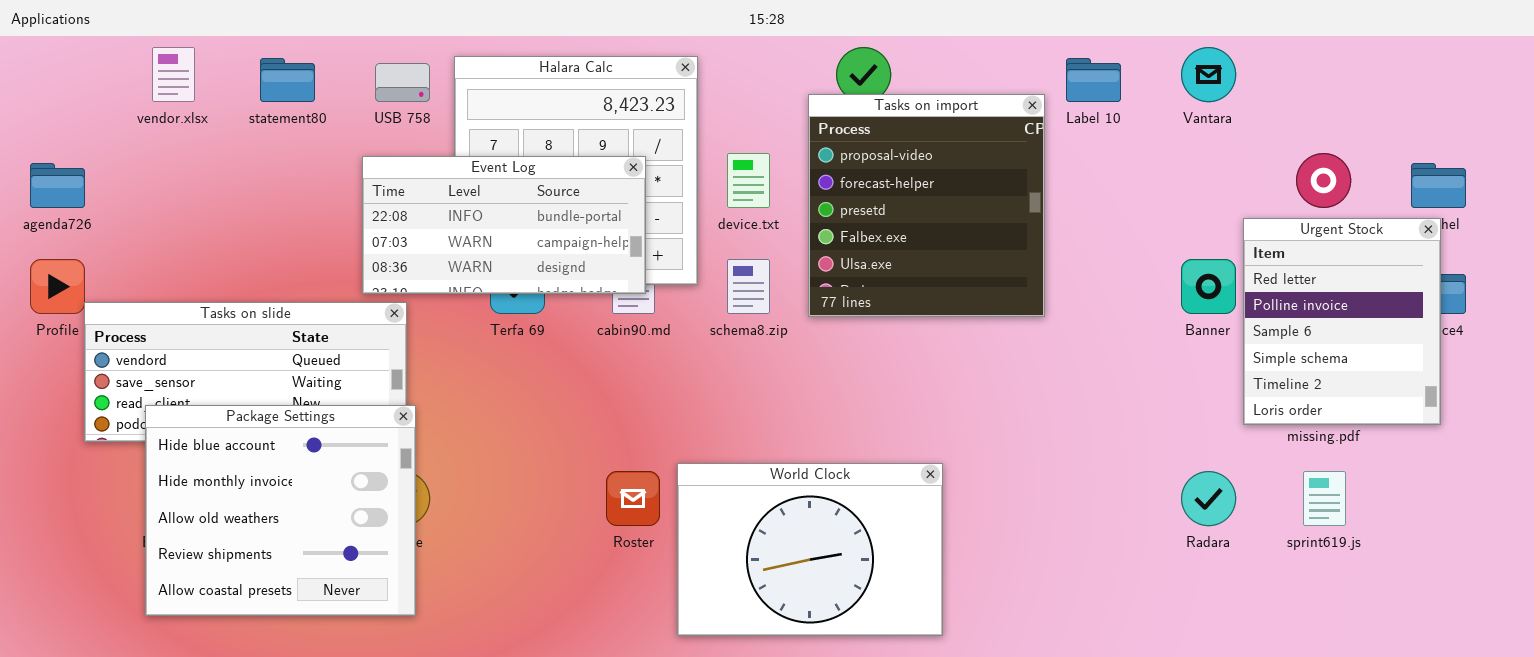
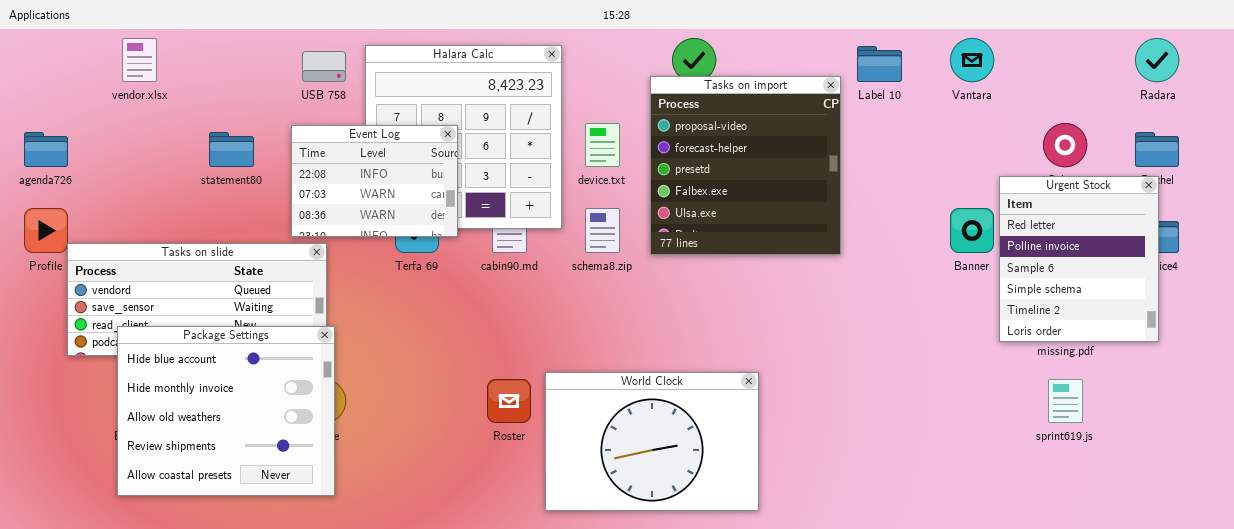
statement80: [260,58,315,102] -> [209,132,254,167], moved
Event Log: [362,156,646,294] -> [291,125,458,237], resized
Radara: [1181,471,1236,526] -> [1135,38,1179,82], moved

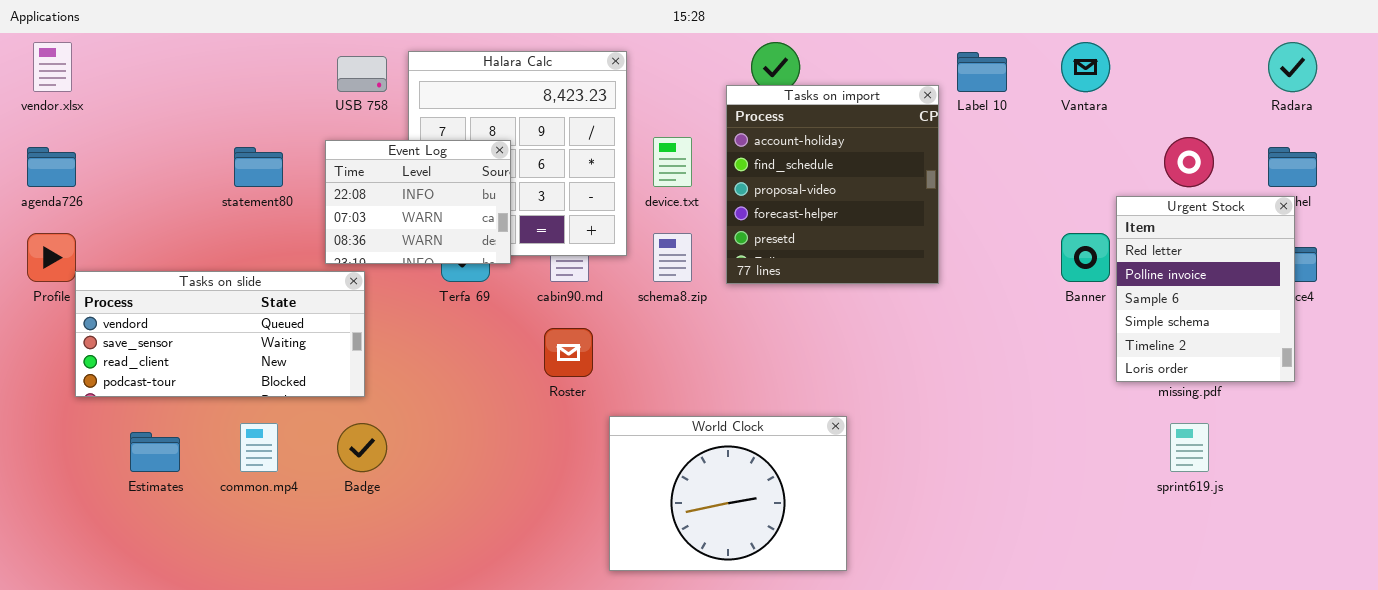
vendor.xlsx: [122,38,157,82] -> [33,42,72,92], moved
Tasks on import: [650,76,841,255] -> [726,85,939,284], scrolled up 2 rows
Package Settings: [117,326,335,496] -> none, closed
Roster: [487,379,531,423] -> [544,328,593,377], moved

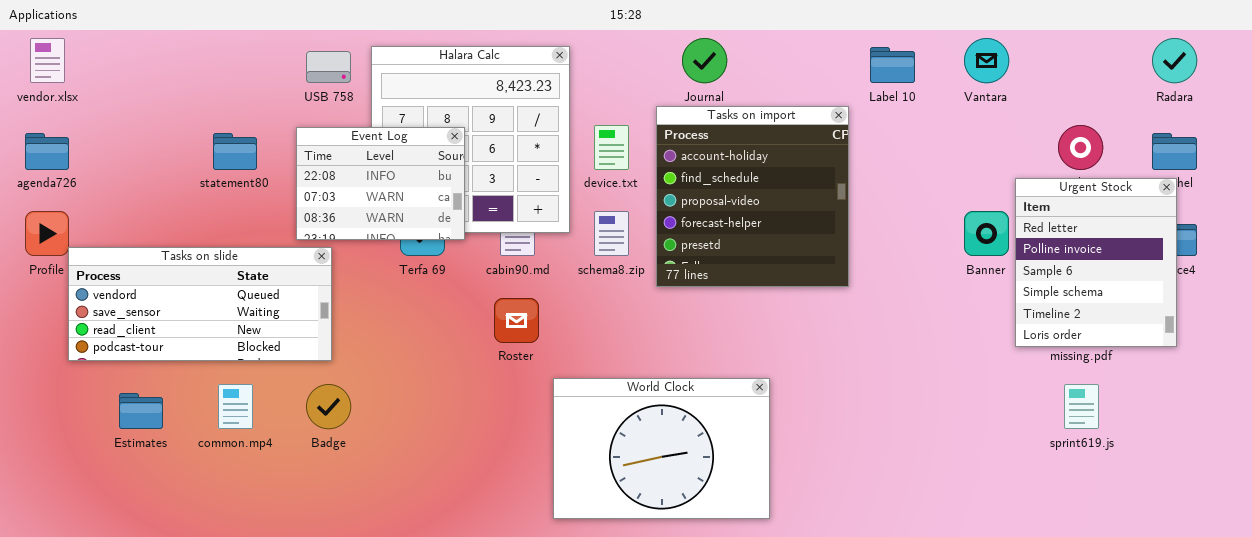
Tasks on import: [726,85,939,284] -> [656,106,849,287], moved

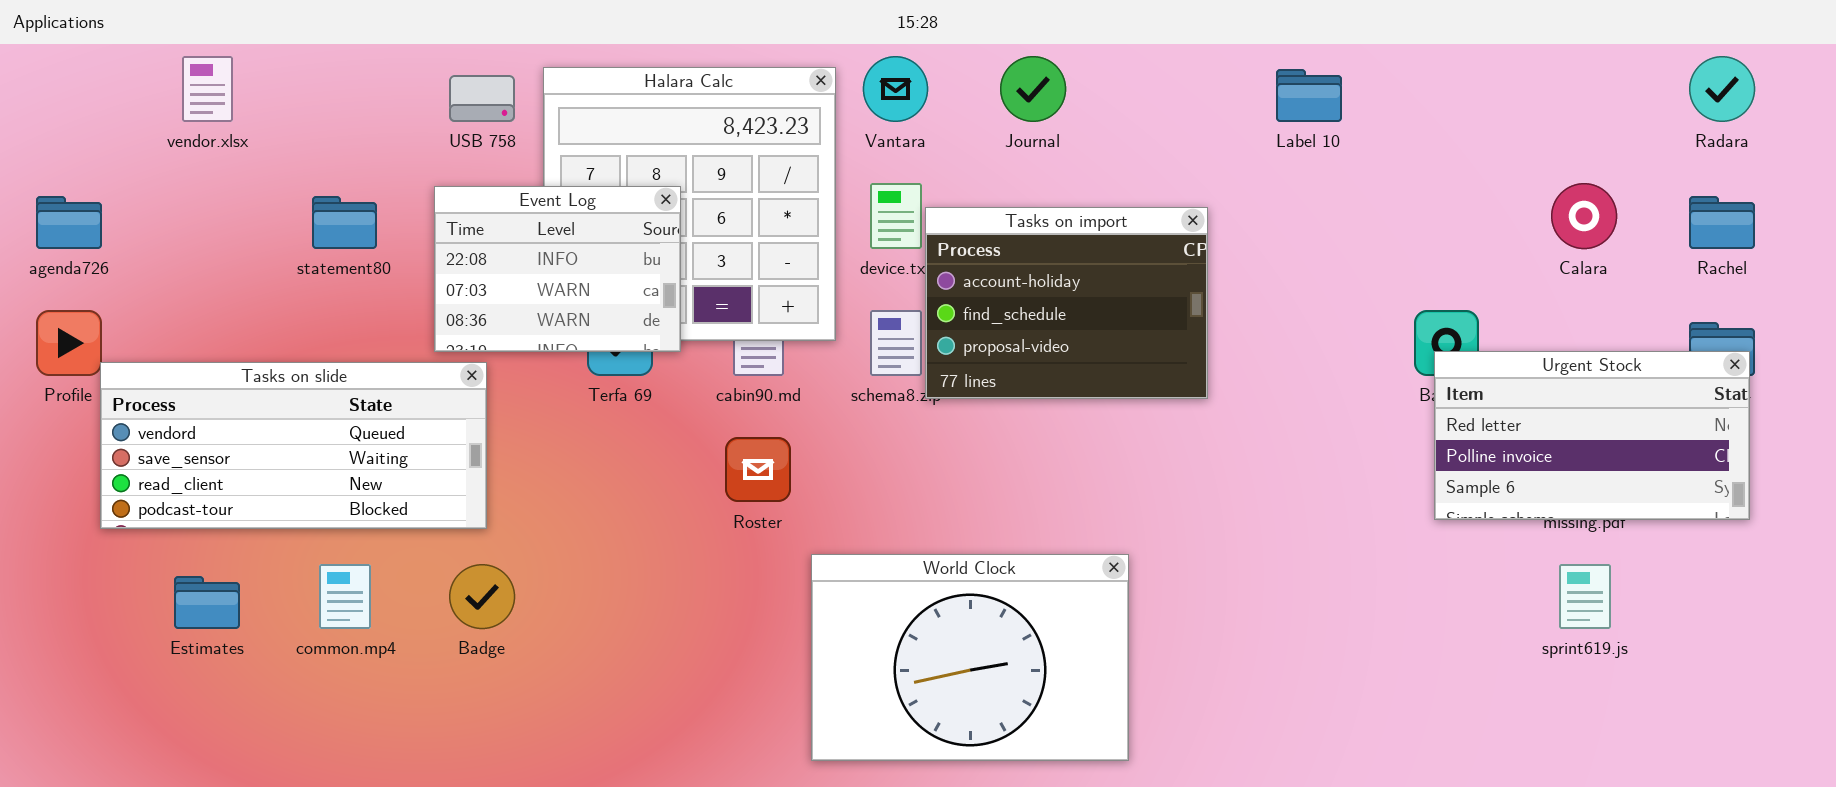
vendor.xlsx: [30,38,65,83] -> [182,56,233,122], moved
Vantara: [964,38,1009,83] -> [863,56,928,122], moved
Tasks on import: [656,106,849,287] -> [925,207,1208,399], moved, resized
Urgent Stock: [1015,178,1177,347] -> [1434,351,1750,520], moved, resized

